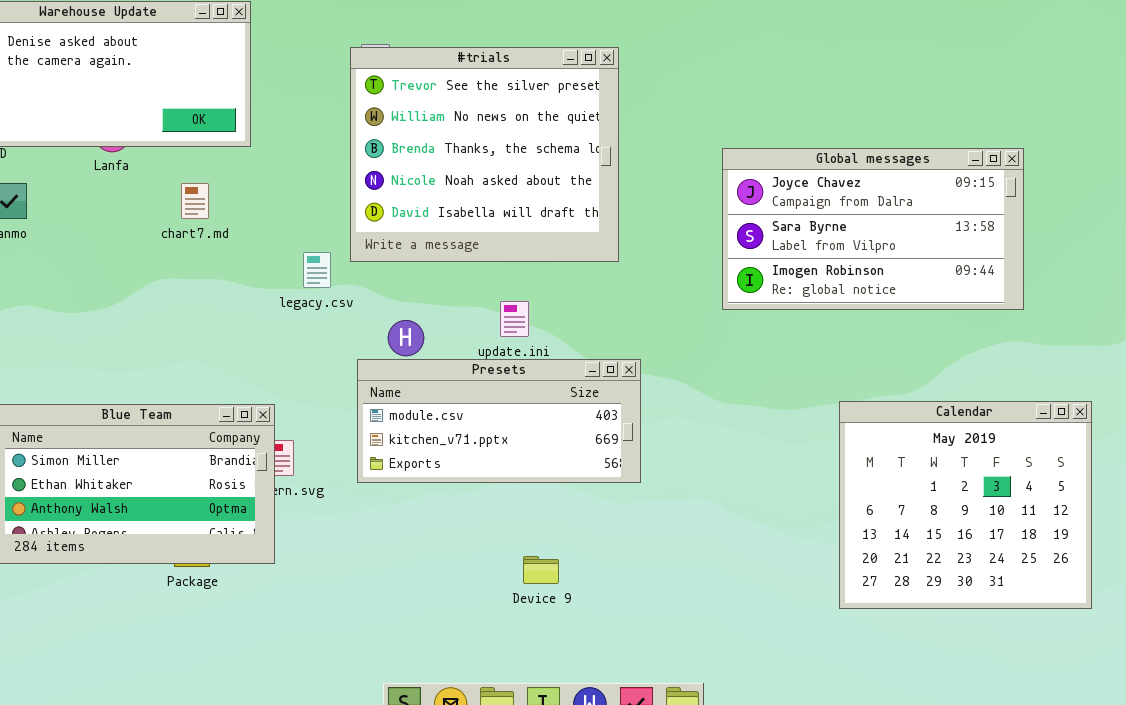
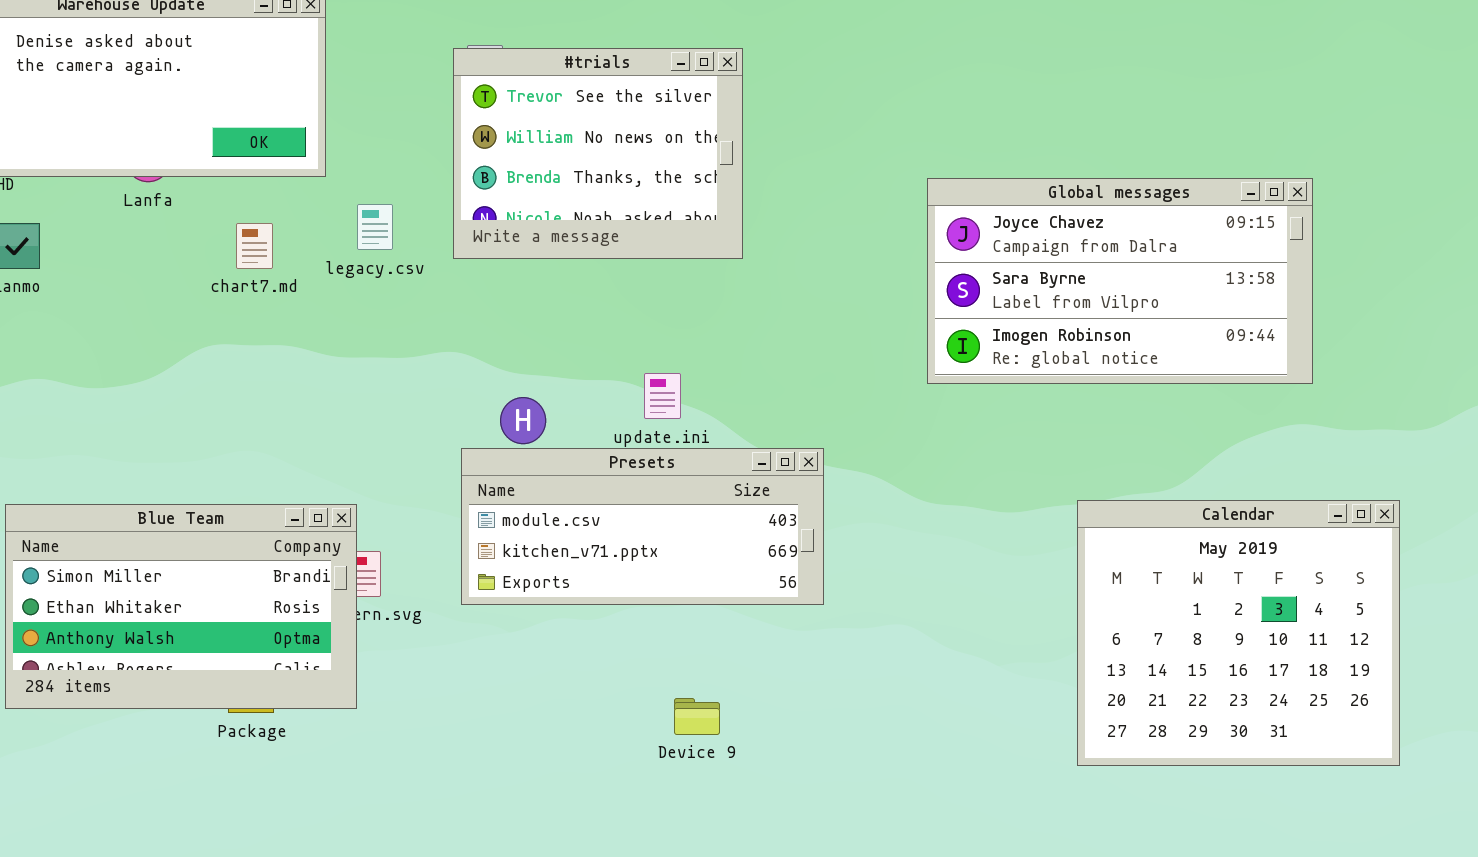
#trials: [350,47,619,262] -> [453,48,743,259], resized
legacy.csv: [303,252,331,288] -> [357,204,393,250], moved

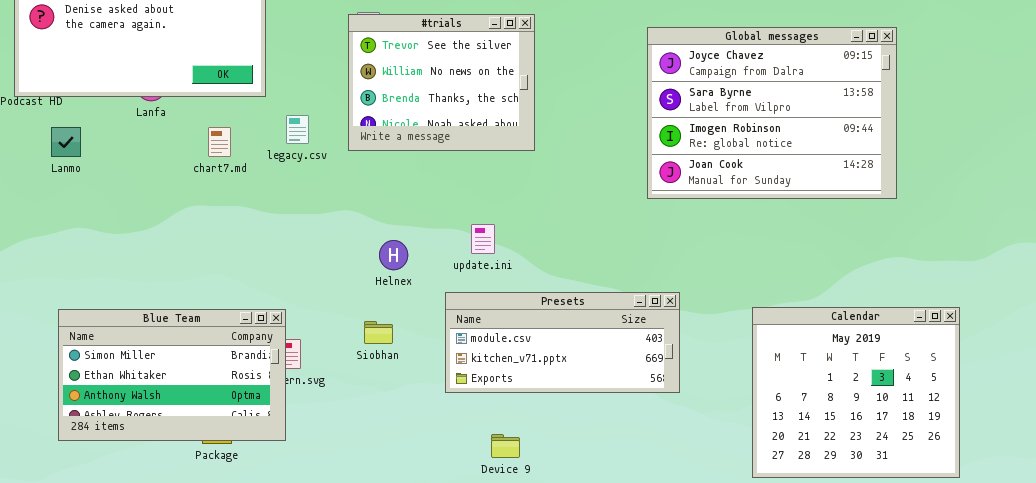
Global messages: [927,178,1313,384] -> [647,27,897,199], moved, resized
Presets: [461,448,824,605] -> [445,292,680,393], moved

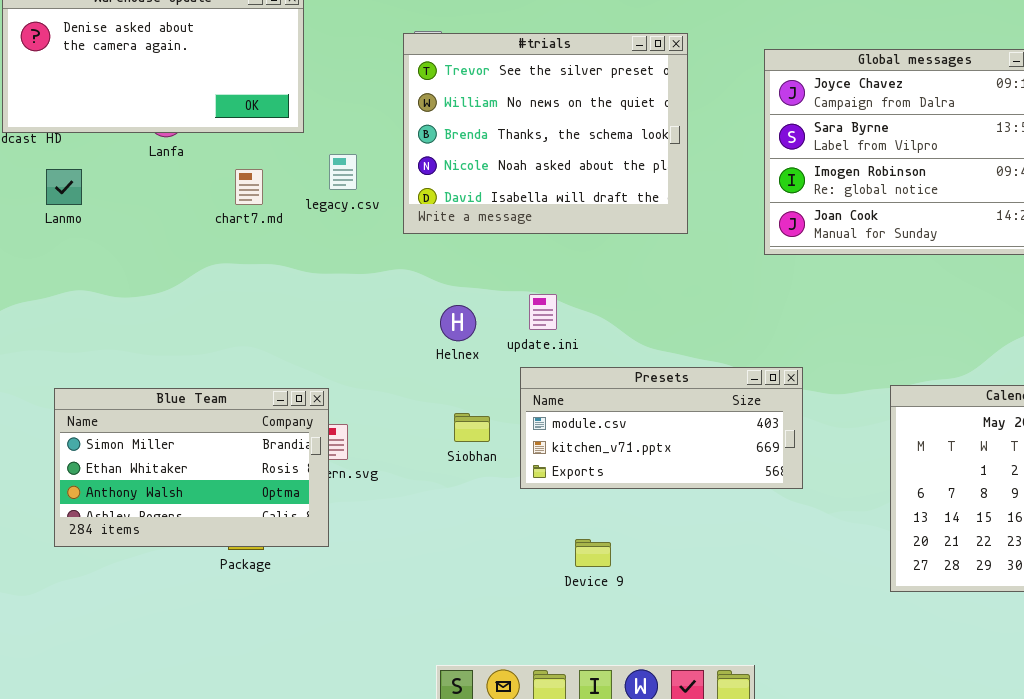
#trials: [348,14,535,151] -> [403,33,688,234], resized
update.ini: [471,224,495,254] -> [529,294,557,330], moved
Siobhan: [364,321,393,344] -> [454,413,490,442], moved

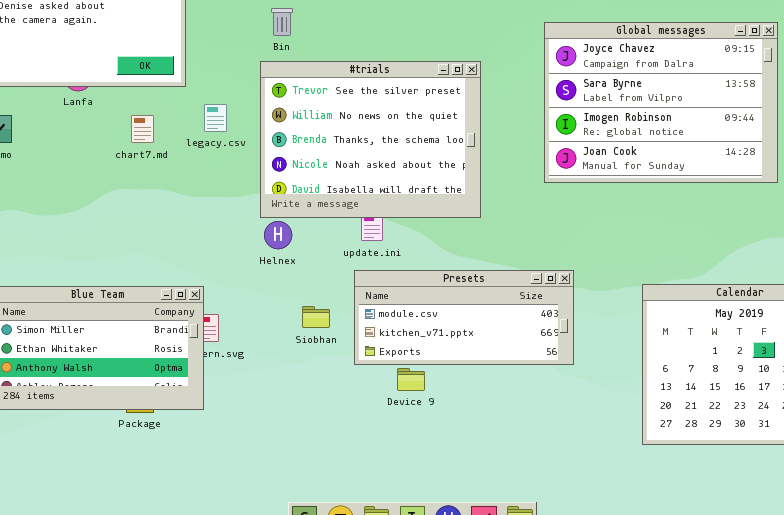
#trials: [403,33,688,234] -> [260,61,481,218], moved
Helnex: [440,305,476,341] -> [264,221,292,249], moved
Device 9: [575,539,611,567] -> [397,368,425,391], moved

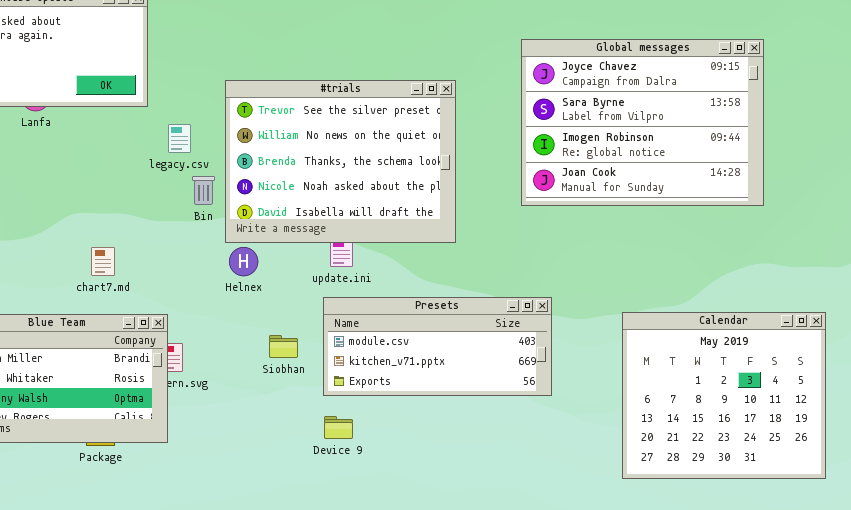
Bin: [271,8,293,36] -> [192,176,215,205], moved
chart7.md: [131,115,154,143] -> [91,247,115,276], moved
Device 9: [397,368,425,391] -> [324,416,353,439], moved

